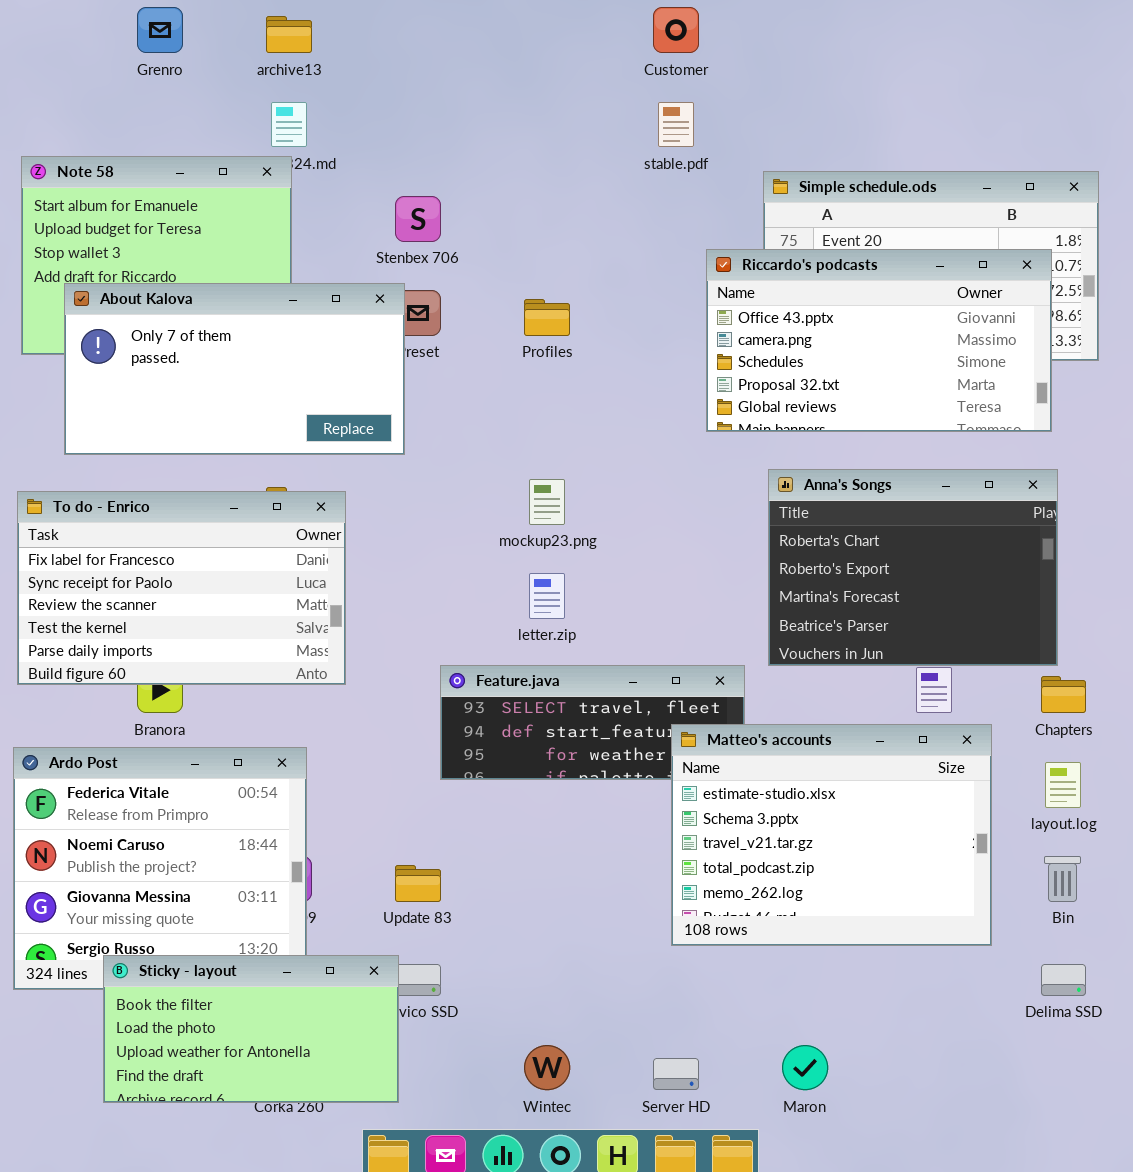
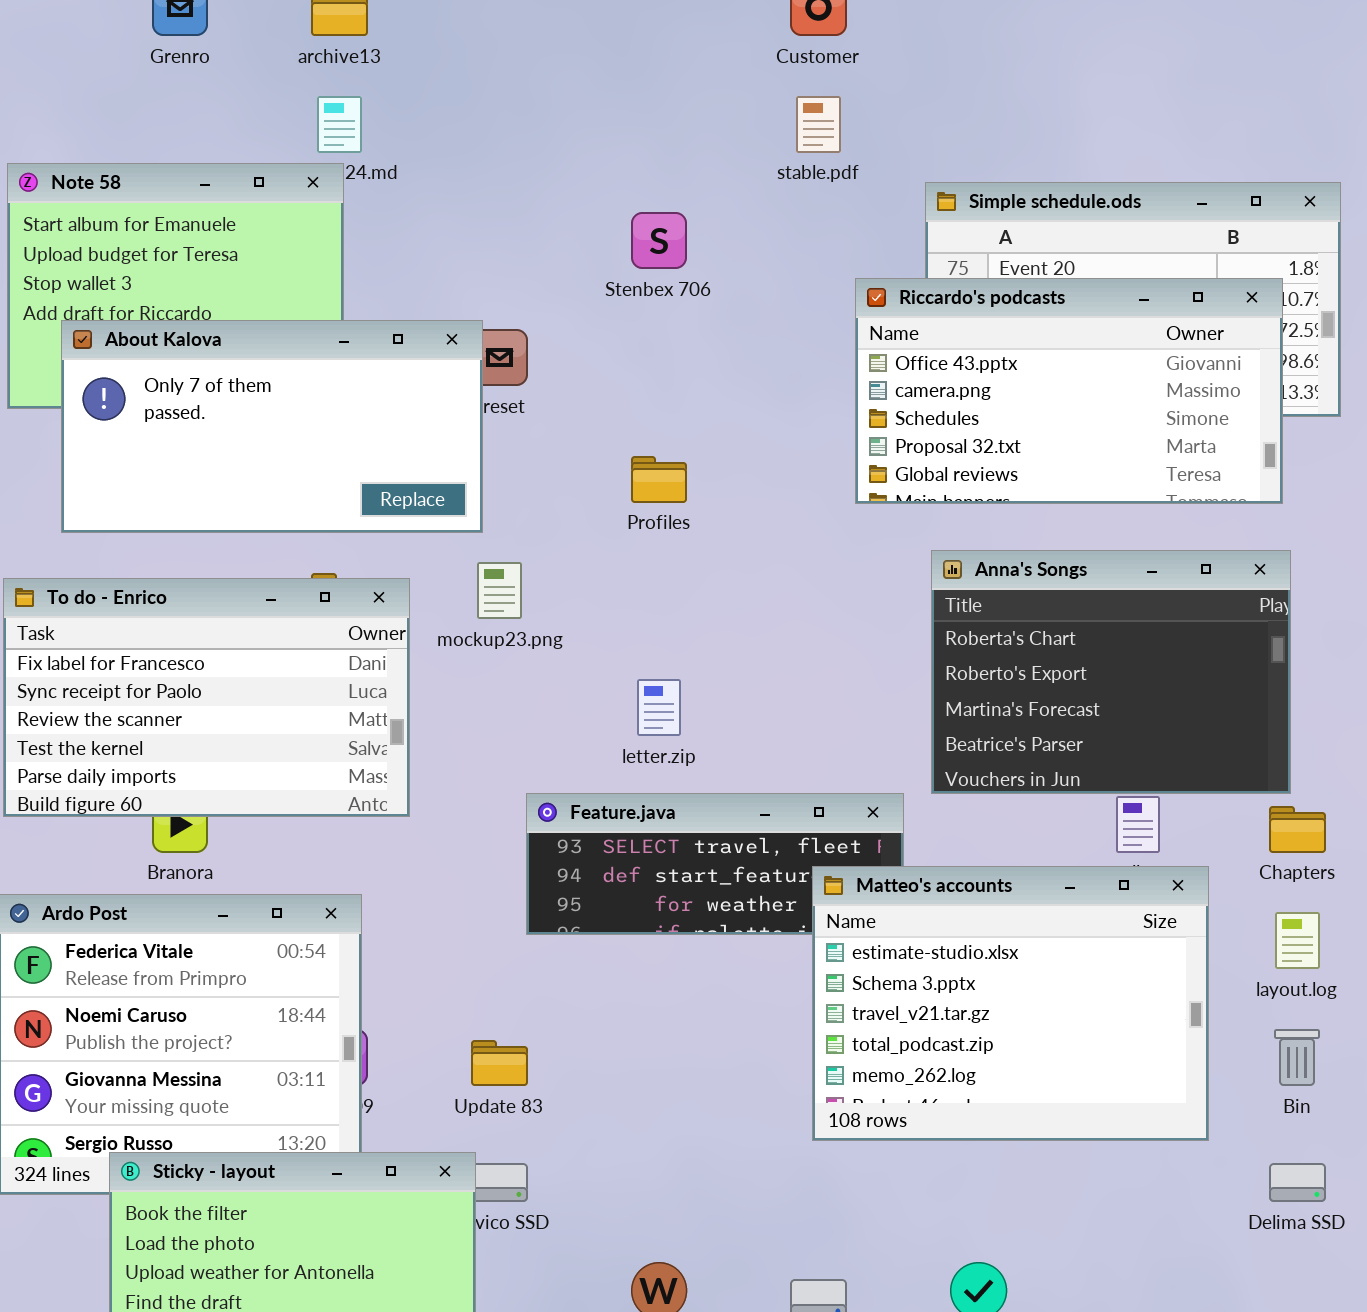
Stenbex 706: [395,196,441,242] -> [631,212,687,269], moved
Profiles: [524,299,570,336] -> [631,456,687,503], moved
mockup23.png: [529,479,565,525] -> [477,562,522,619], moved

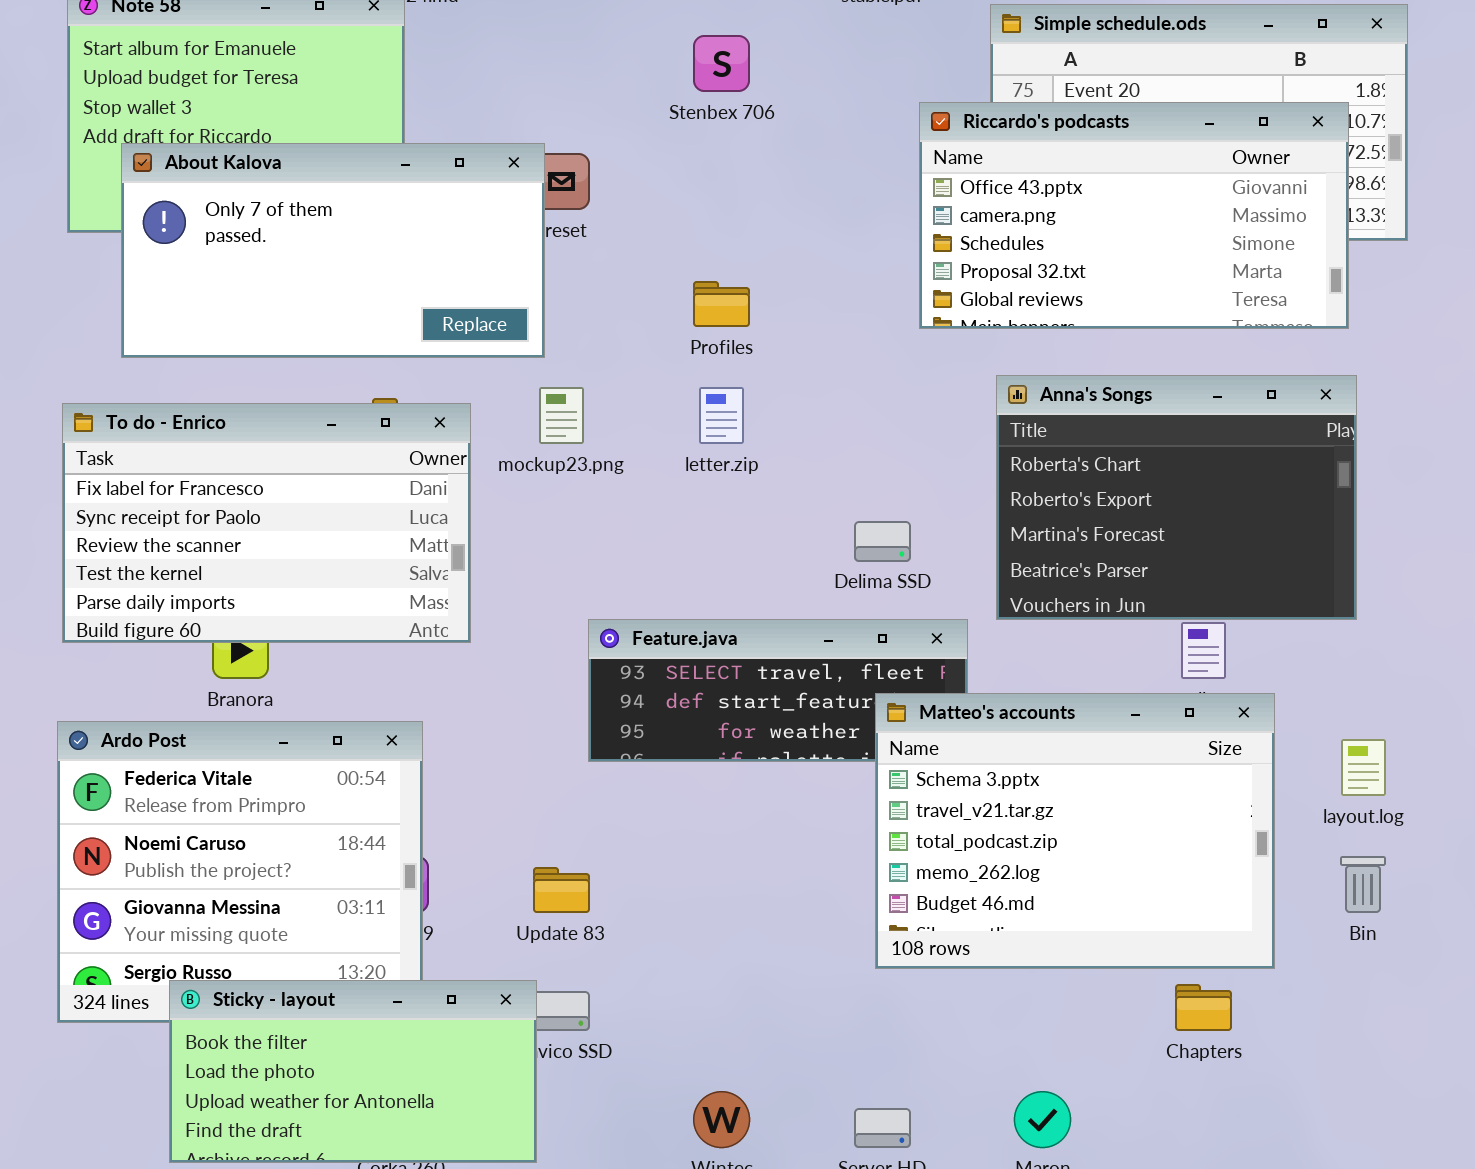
letter.zip: [637,679,681,736] -> [699,387,744,444], moved
Chapters: [1269,806,1326,853] -> [1175,984,1232,1031], moved
Matteo's accounts: [812,866,1209,1141] -> [875,693,1275,969], scrolled down 1 row
Delima SSD: [1269,1163,1326,1202] -> [854,521,911,562], moved

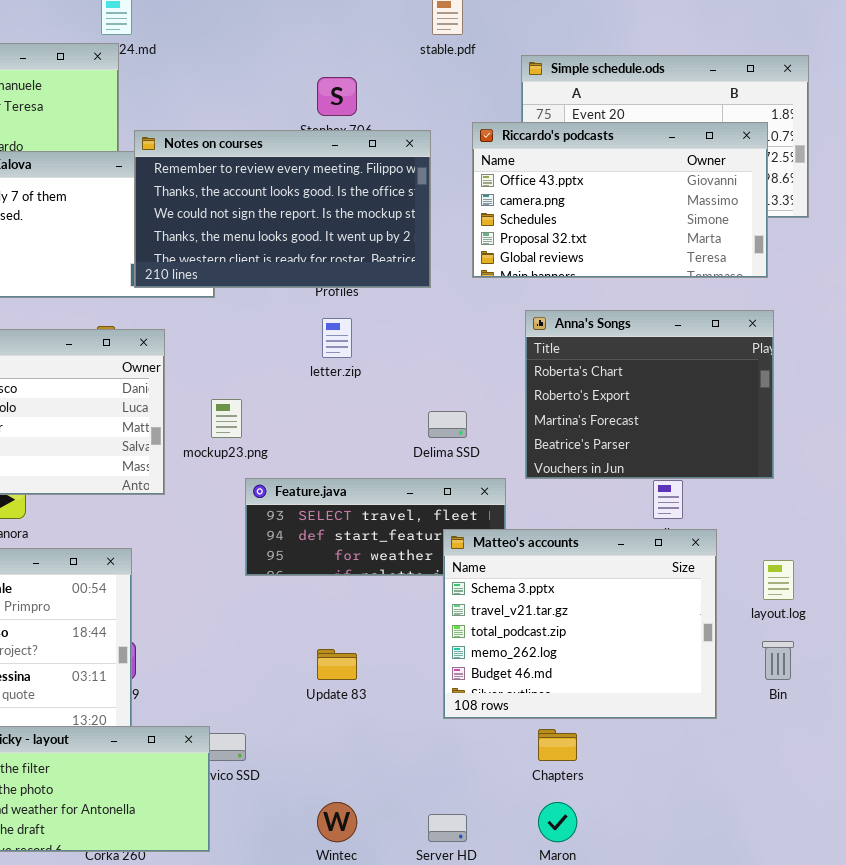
Notes on courses: none -> [134,130,431,288], opened
mockup23.png: [539,387,584,444] -> [211,399,242,438], moved
Update 83: [533,867,590,913] -> [317,649,357,680], moved
Chapters: [1175,984,1232,1031] -> [538,729,577,761], moved

